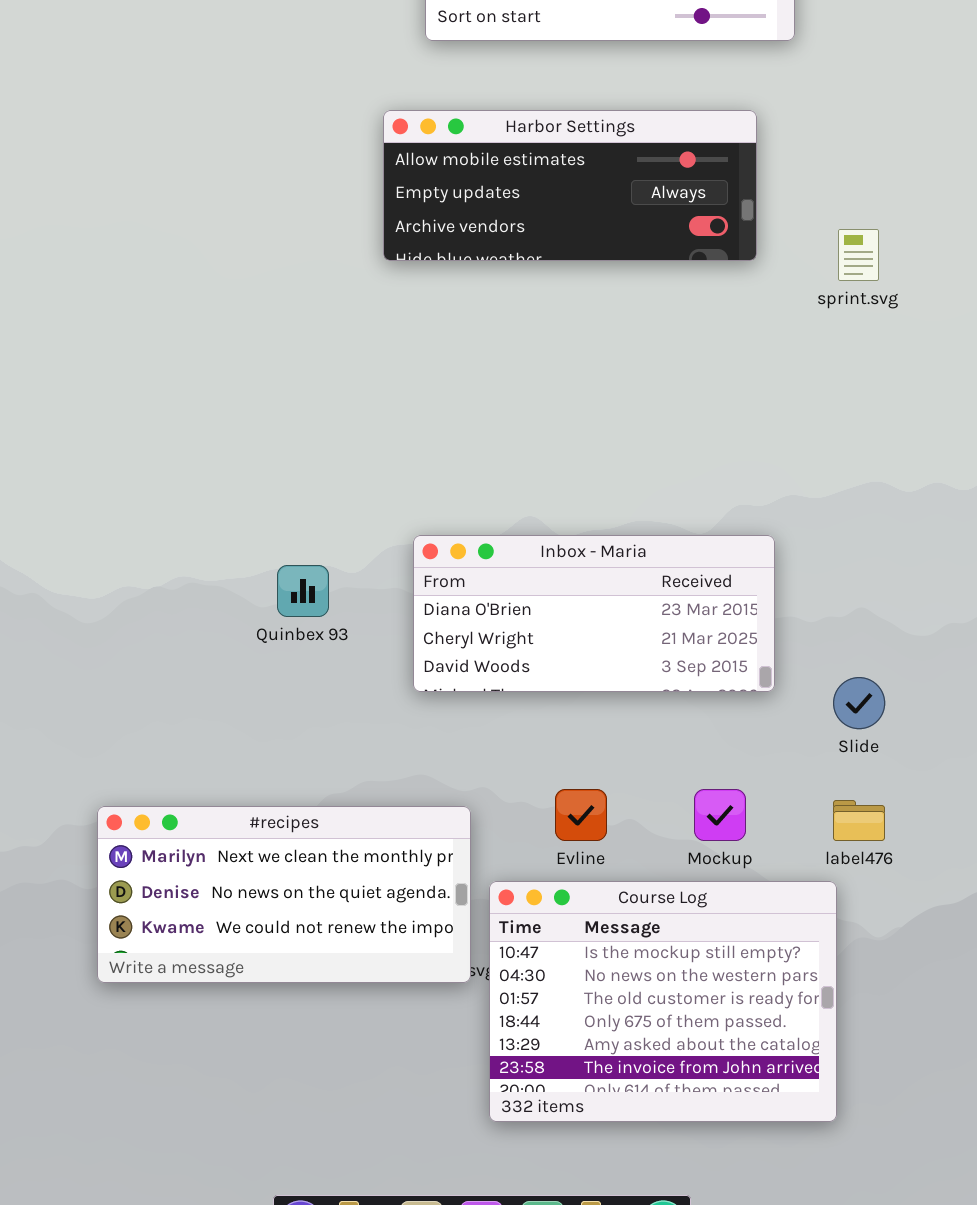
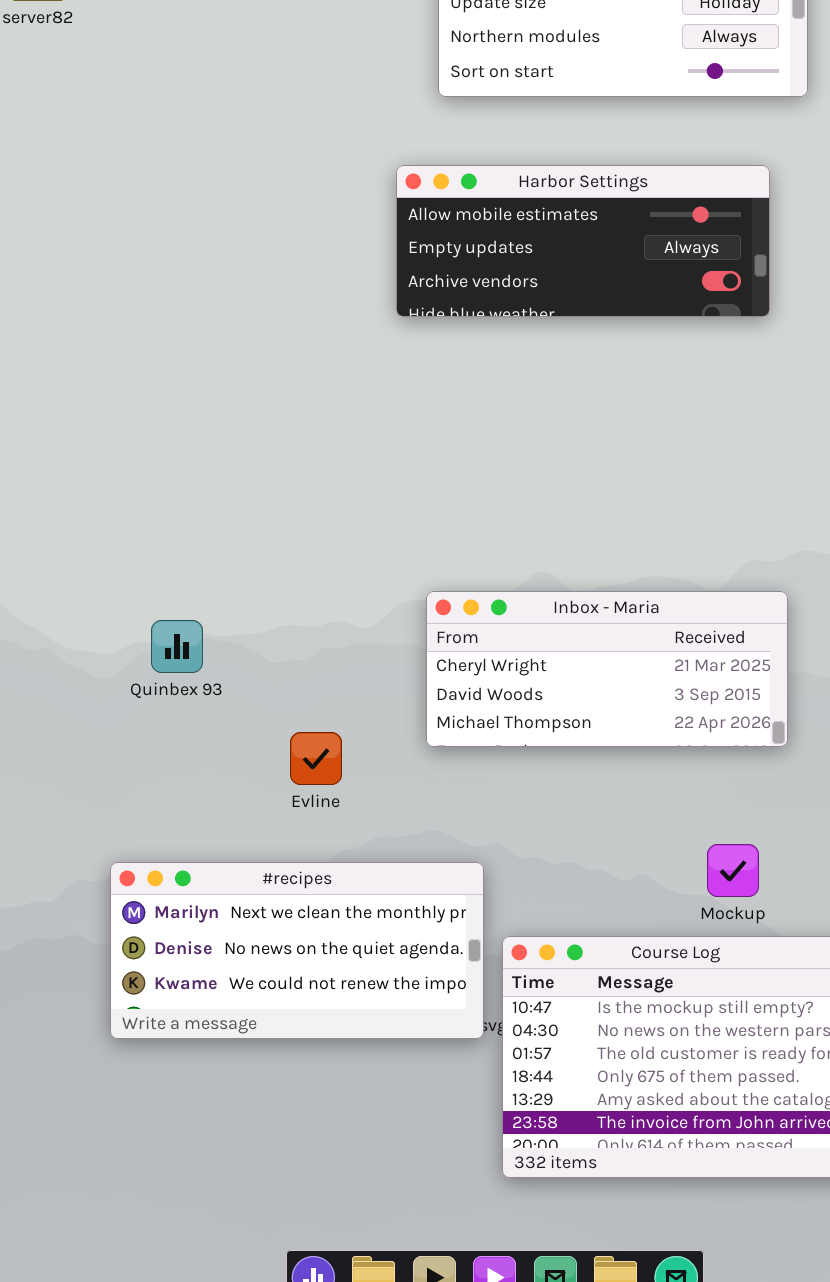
Inbox - Maria: [413,535,775,692] -> [426,591,788,747], scrolled down 1 row
Quinbex 93: [277,565,329,617] -> [151,620,203,673], moved
Evline: [555,789,607,841] -> [290,732,342,785], moved

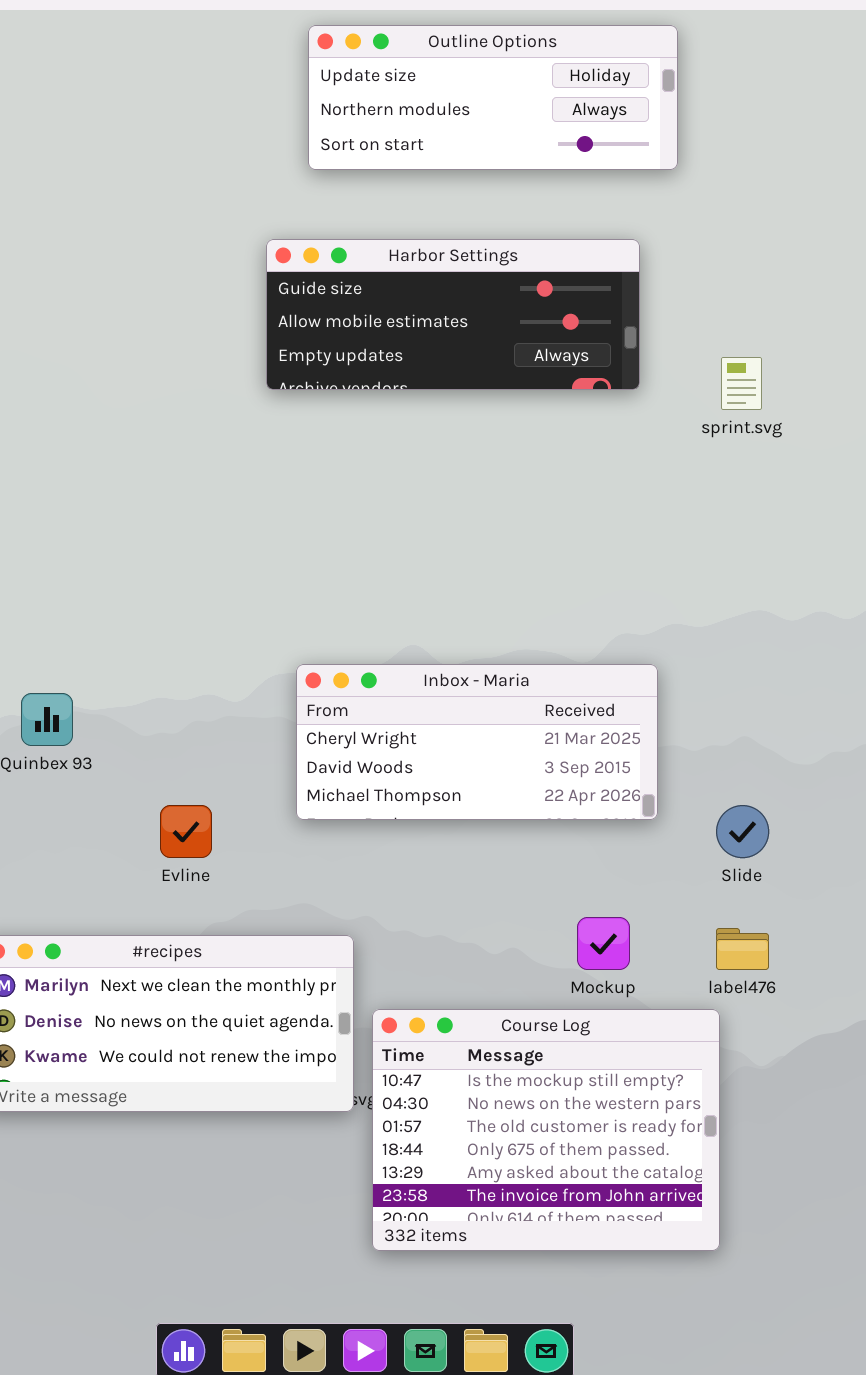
Harbor Settings: [396,165,770,317] -> [266,239,640,390], scrolled up 1 row

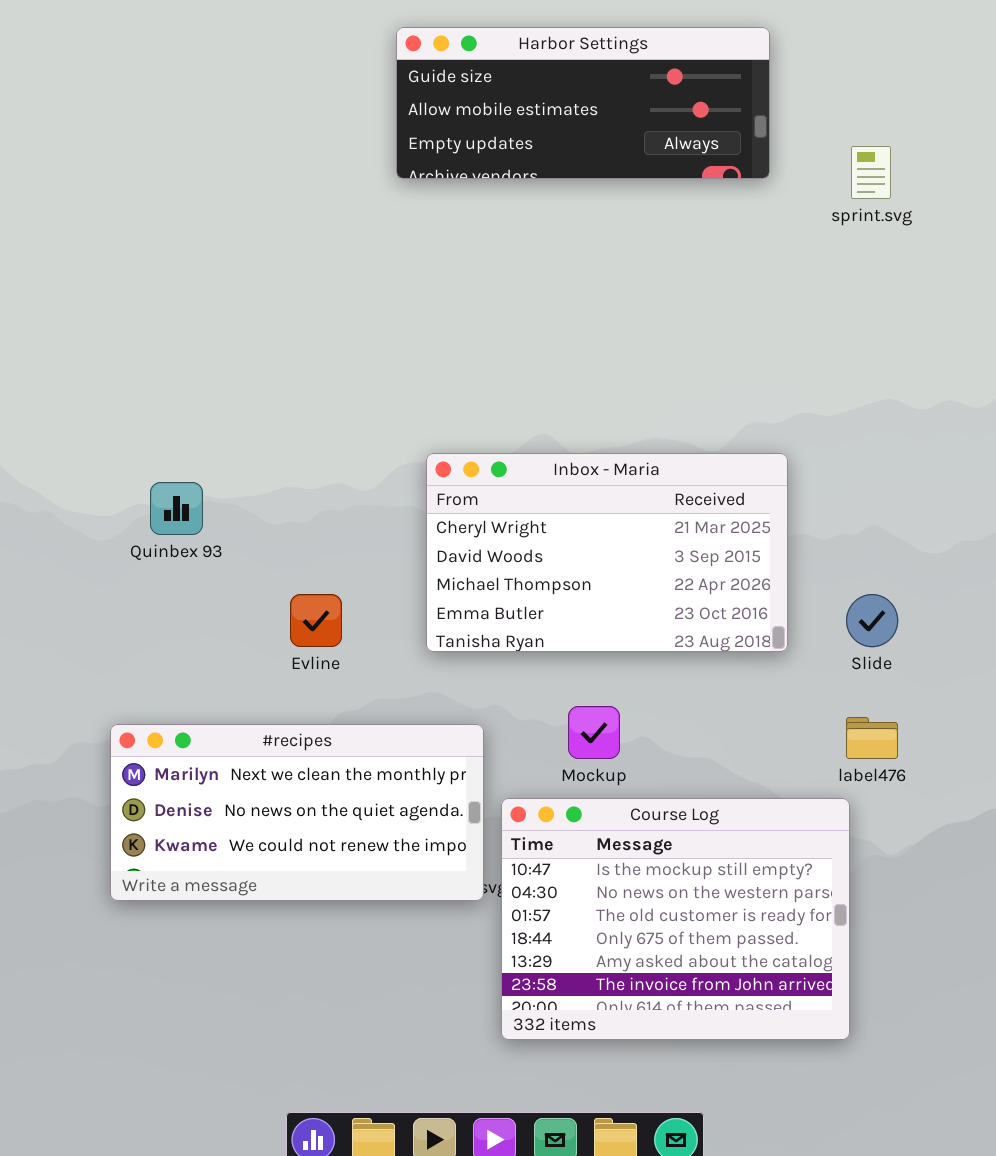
Inbox - Maria: [296,664,658,820] -> [426,453,788,652], resized
Mockup: [577,917,630,970] -> [568,706,620,759], moved

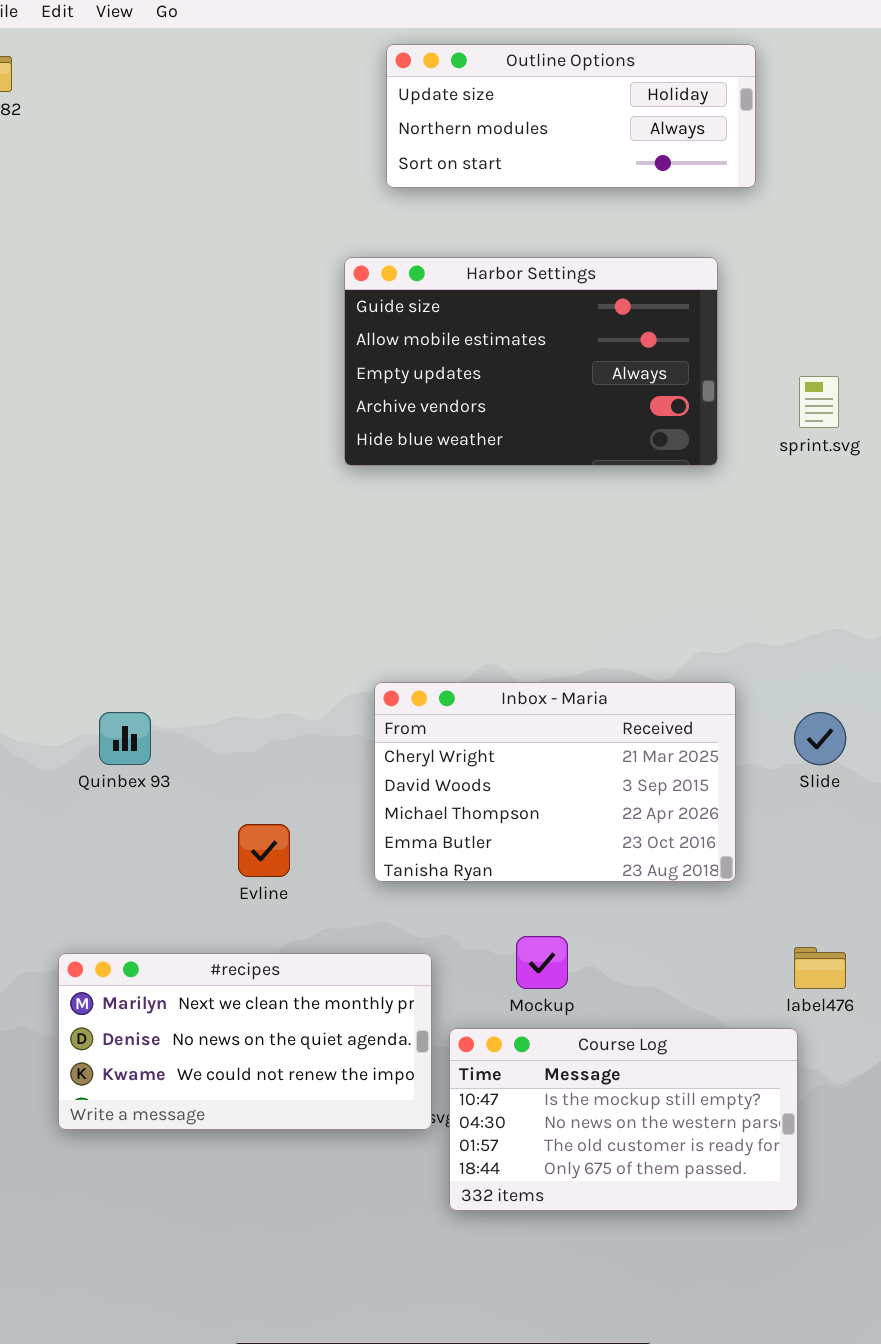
Harbor Settings: [396,27,770,179] -> [344,257,718,466], resized
Slide: [846,594,898,647] -> [794,712,846,765], moved
Course Log: [501,798,850,1040] -> [449,1028,798,1211], resized

